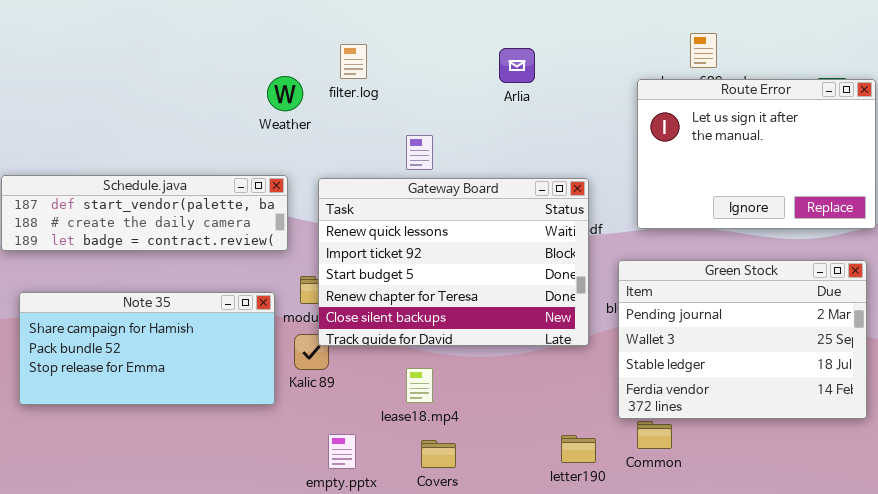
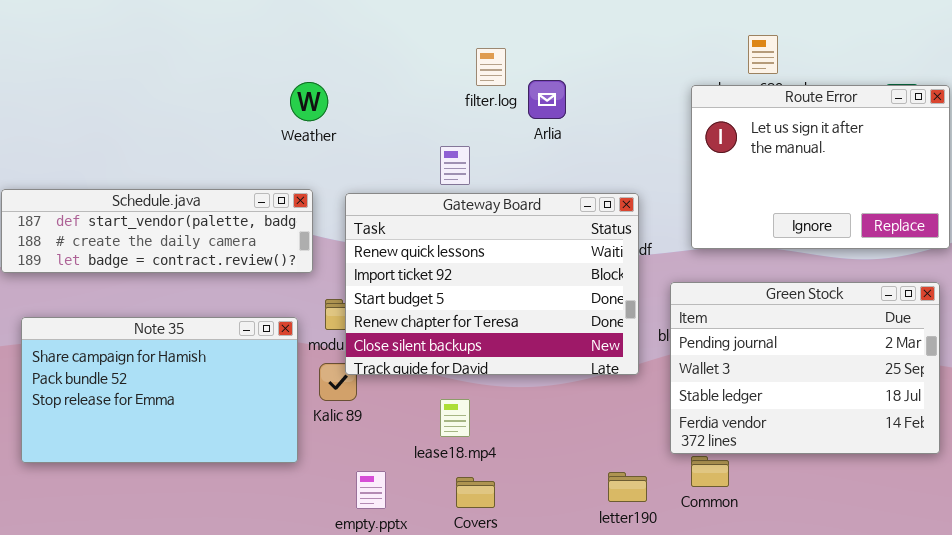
filter.log: [340,44,367,79] -> [476,48,506,86], moved
Arlia: [499,48,535,83] -> [528,80,566,119], moved
Note 35: [19,292,275,405] -> [21,317,298,463], resized

